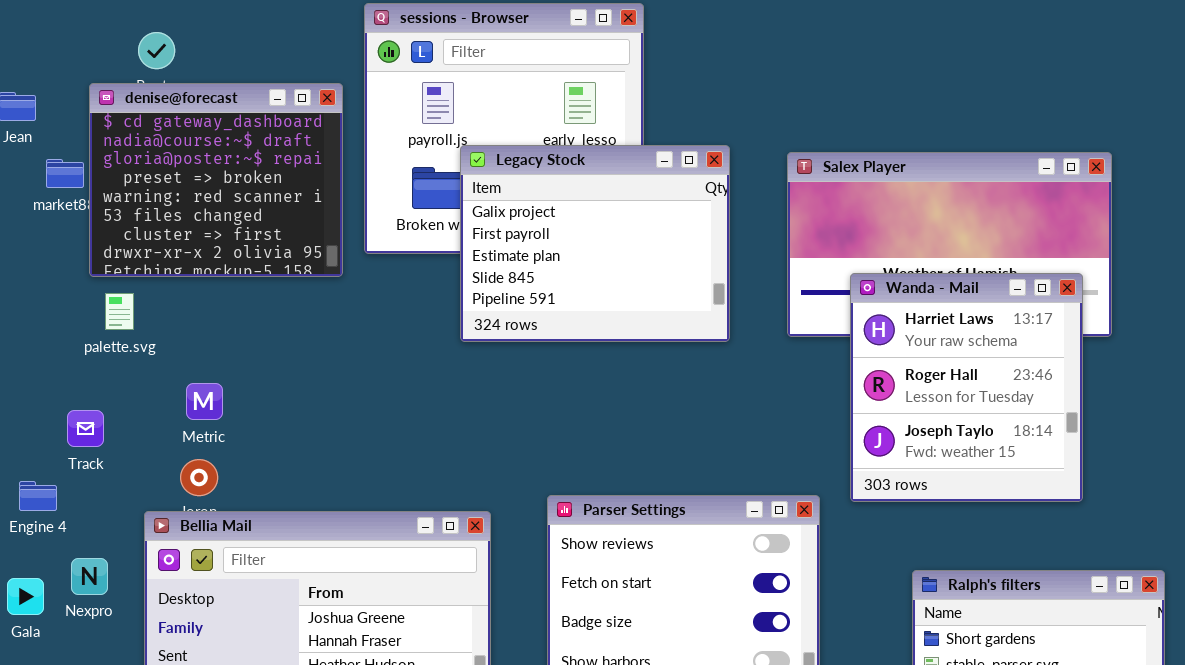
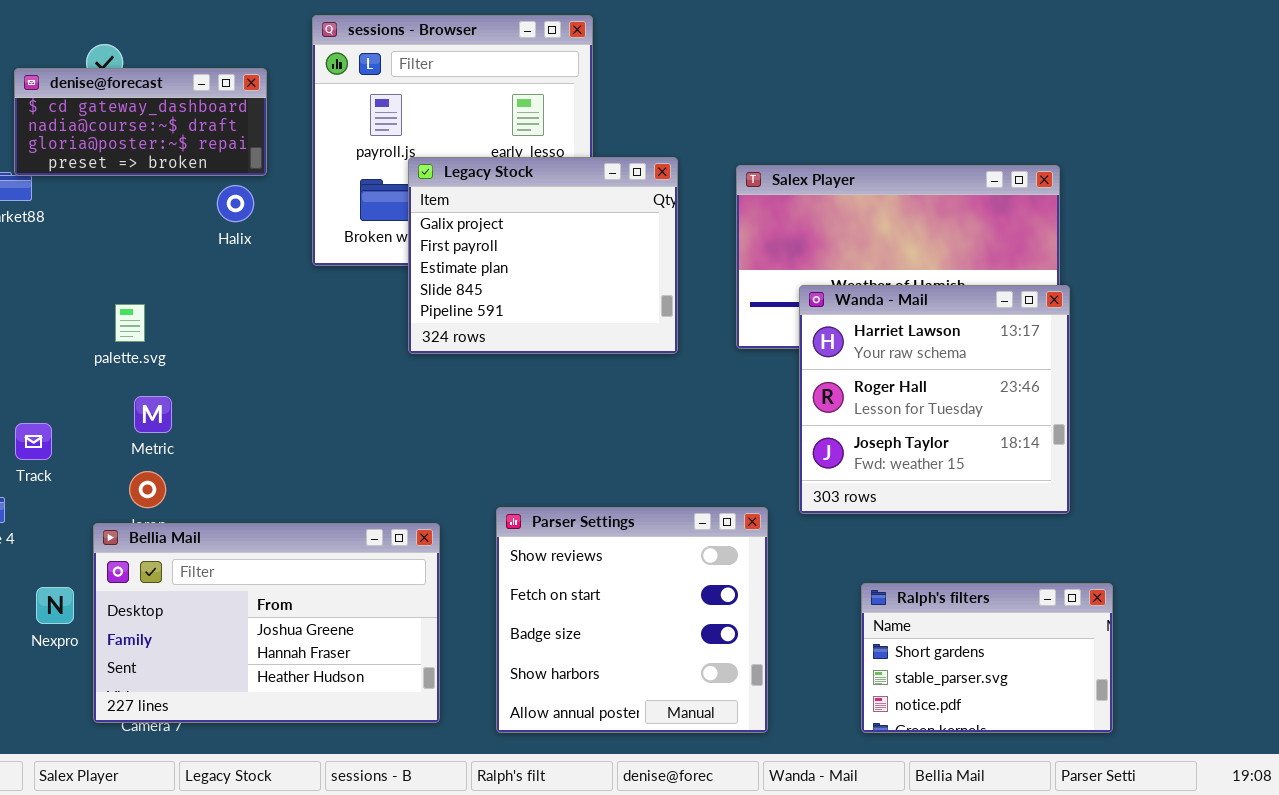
denise@forecast: [89,83,343,277] -> [14,68,267,176], moved, resized
Wanda - Mail: [850,273,1083,502] -> [799,285,1070,514], resized
palette.svg: [105,293,134,330] -> [115,304,145,342], moved
Nexpro: [71,558,108,595] -> [36,587,74,624], moved

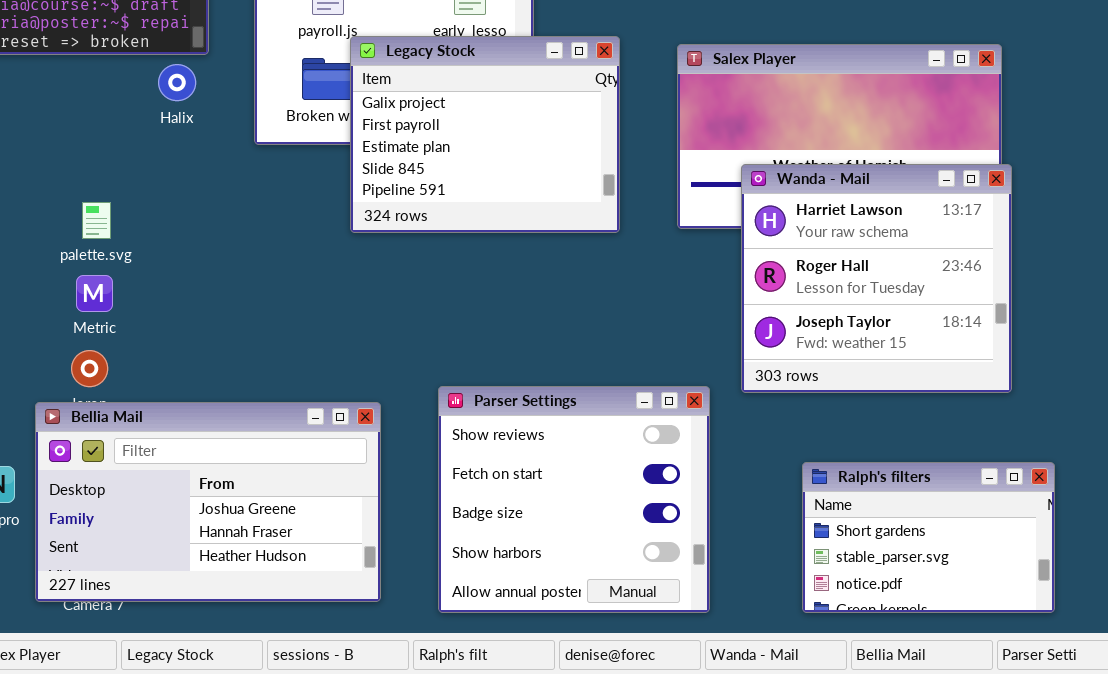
palette.svg: [115,304,145,342] -> [82,202,111,239], moved

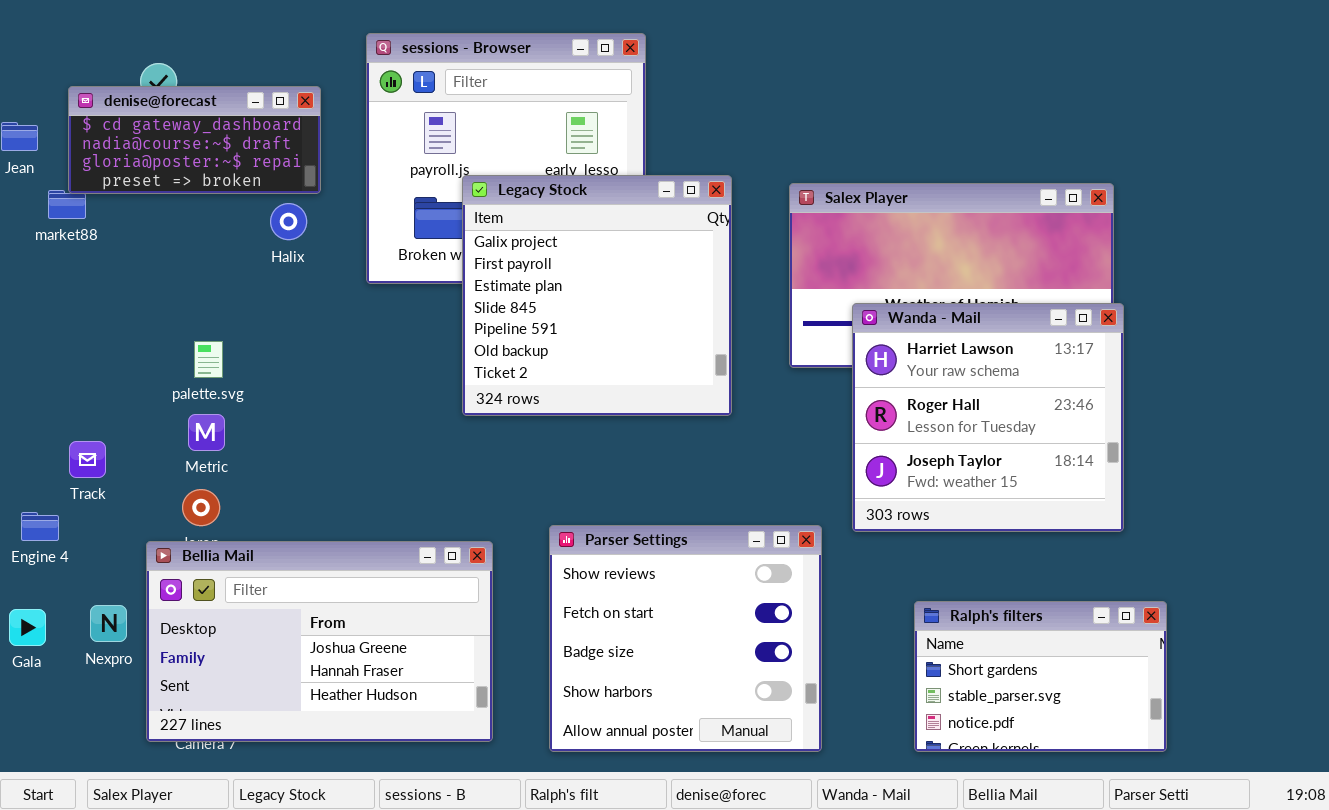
Legacy Stock: [350,36,620,233] -> [462,175,732,416], resized

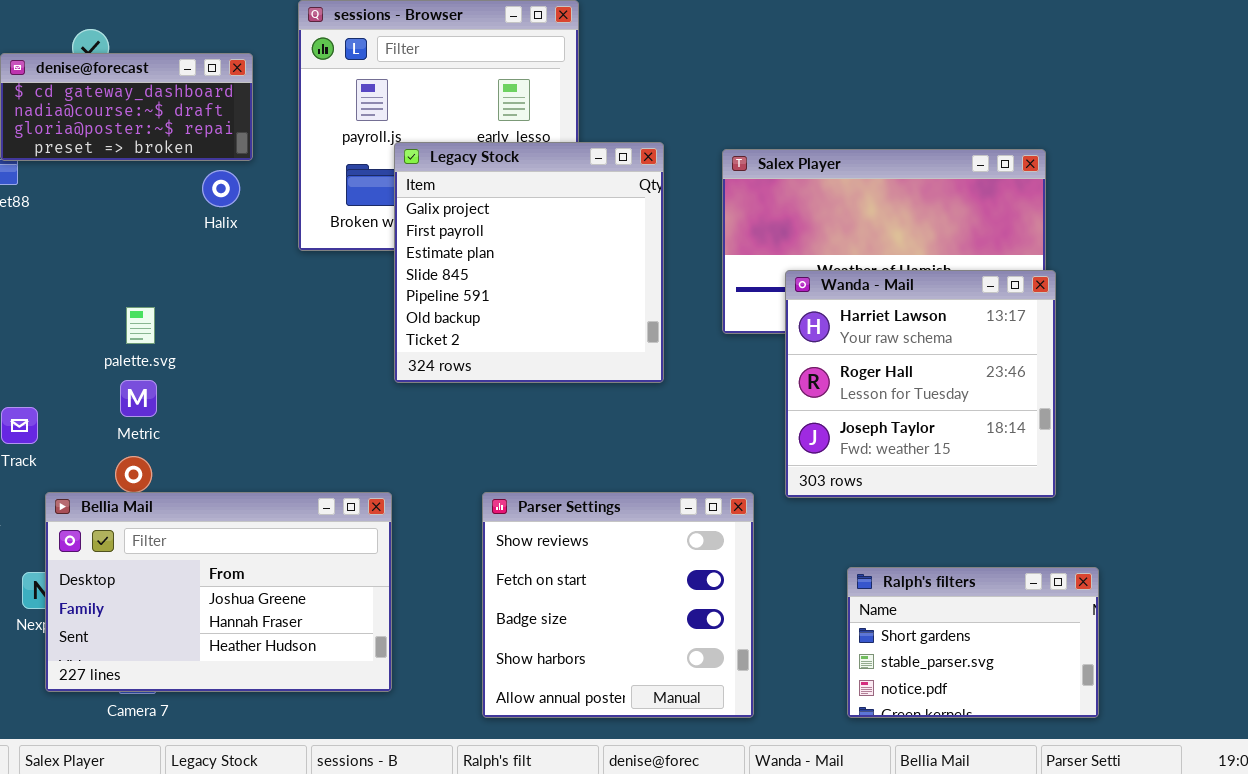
Bellia Mail: [146,541,493,742] -> [45,492,392,692], moved

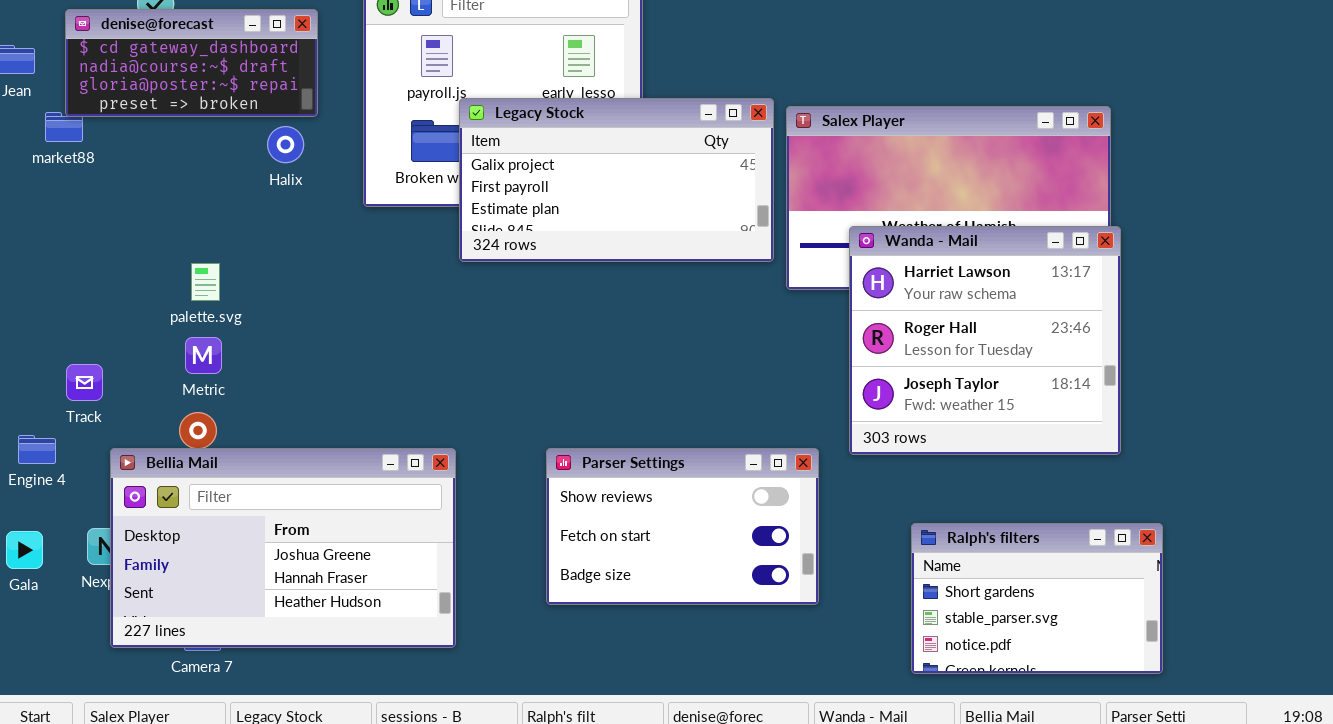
Legacy Stock: [394,142,664,383] -> [459,98,774,262], resized
Parser Settings: [482,492,754,718] -> [546,448,819,605], resized

